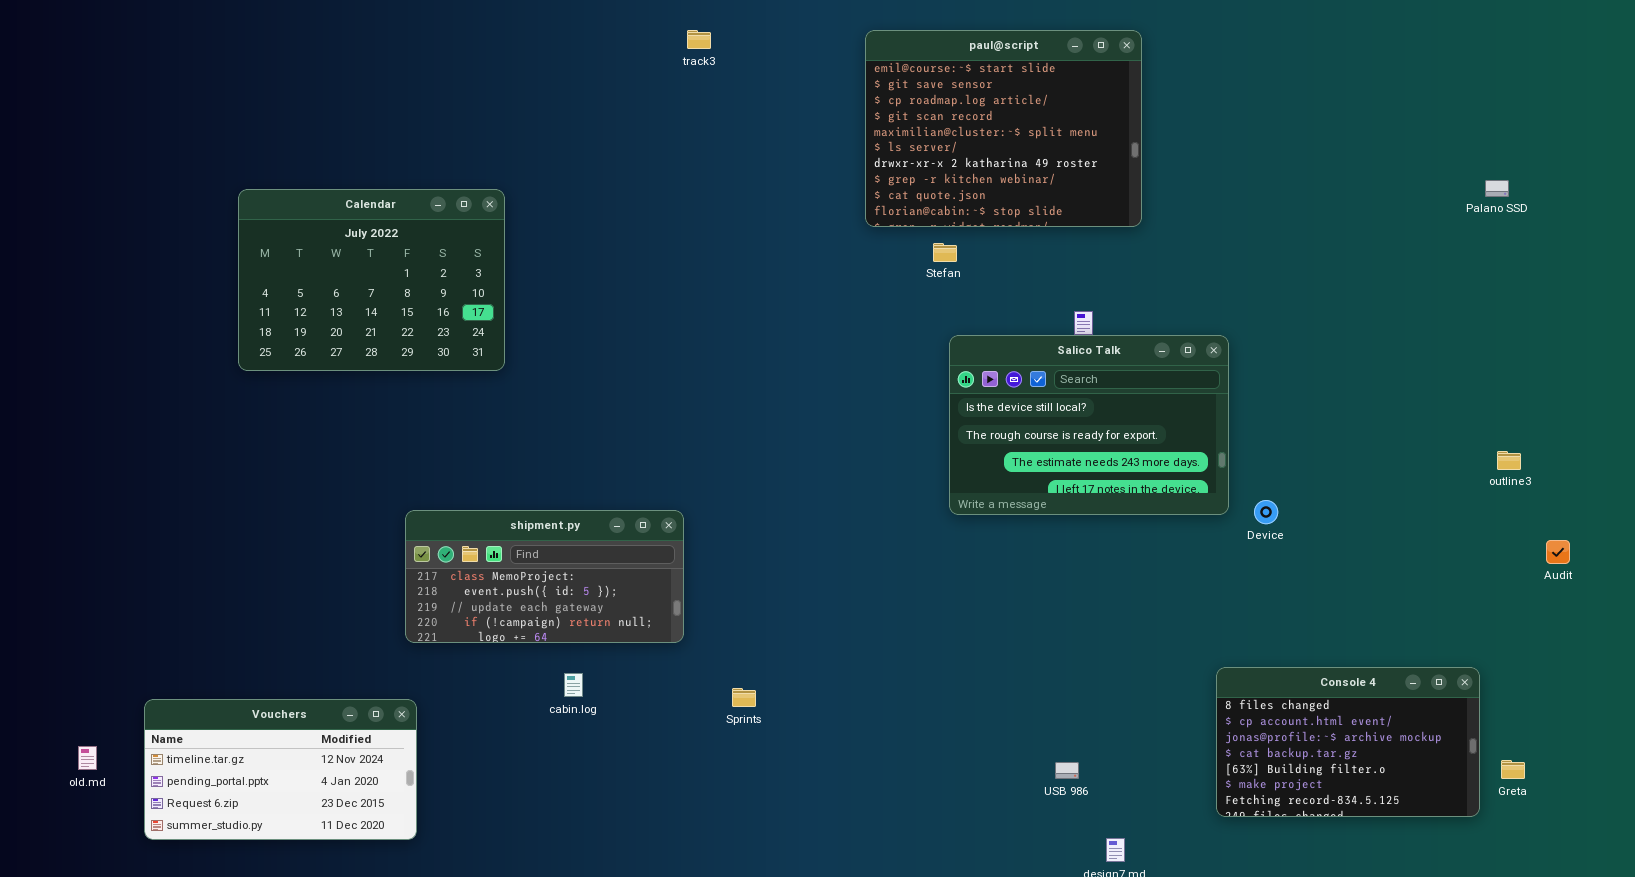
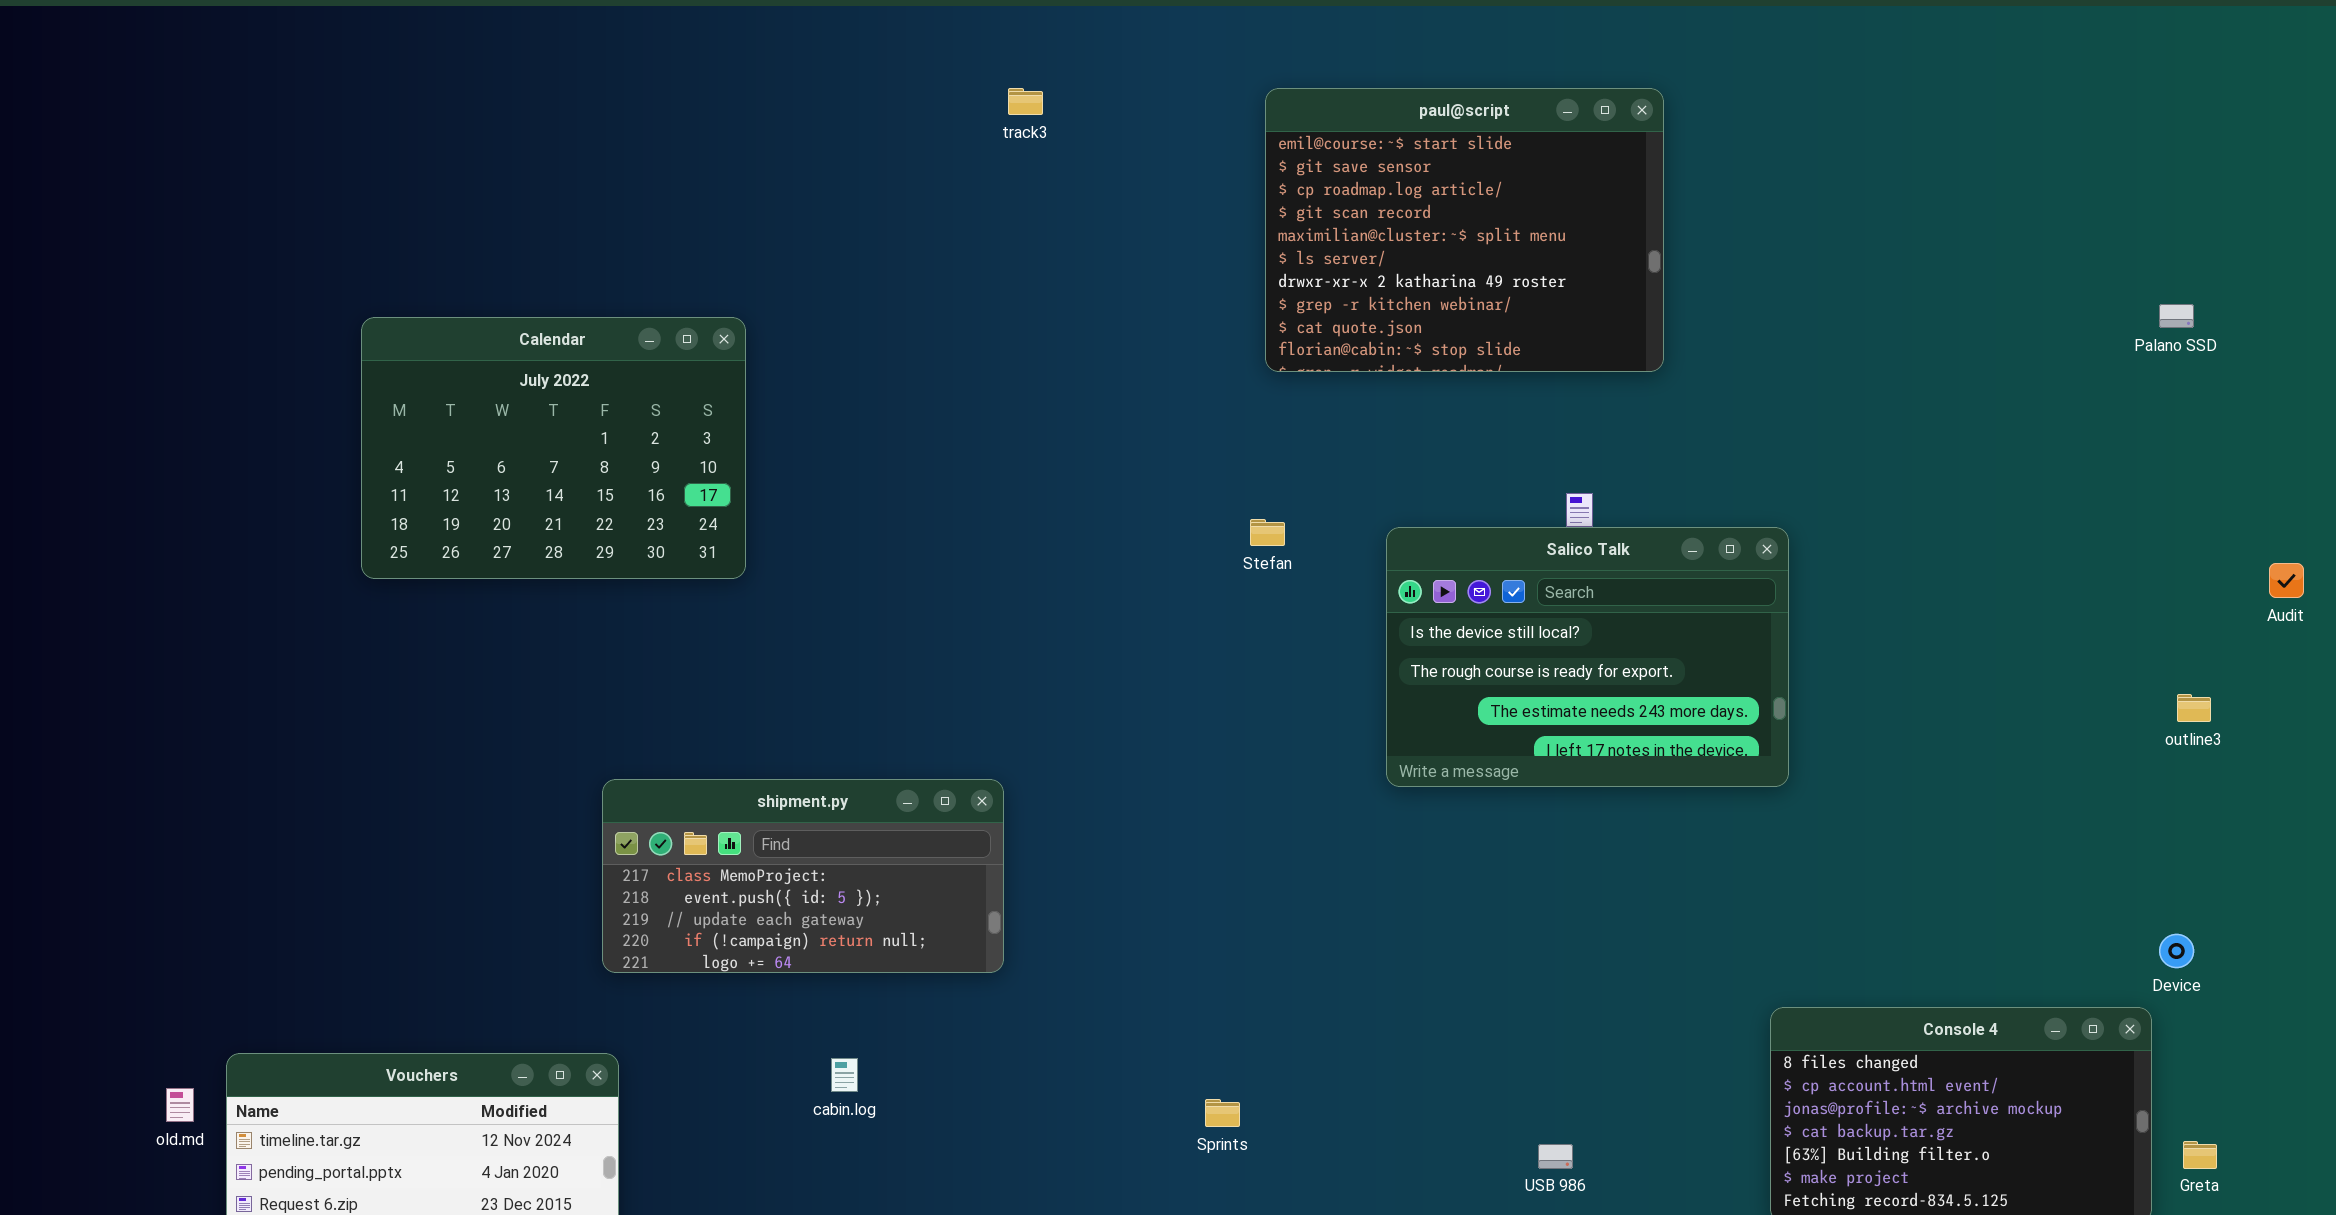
Stefan: [933,243,957,262] -> [1250,519,1285,546], moved
Device: [1254,500,1278,524] -> [2159,934,2194,968], moved
Audit: [1546,540,1570,564] -> [2269,563,2304,598], moved
cabin.log: [564,673,583,697] -> [831,1058,858,1092], moved
Sprints: [732,688,756,707] -> [1205,1099,1240,1127], moved
old.md: [78,746,97,770] -> [166,1088,194,1122], moved

